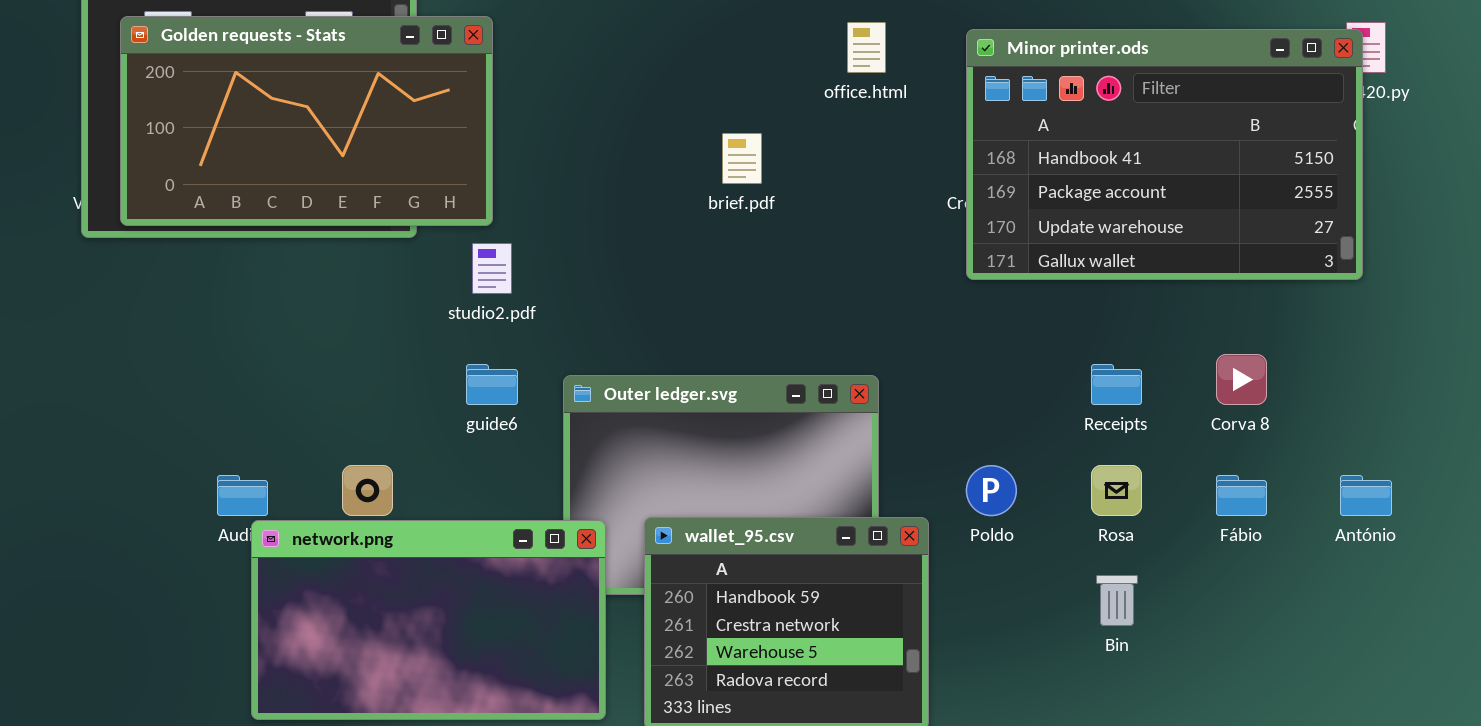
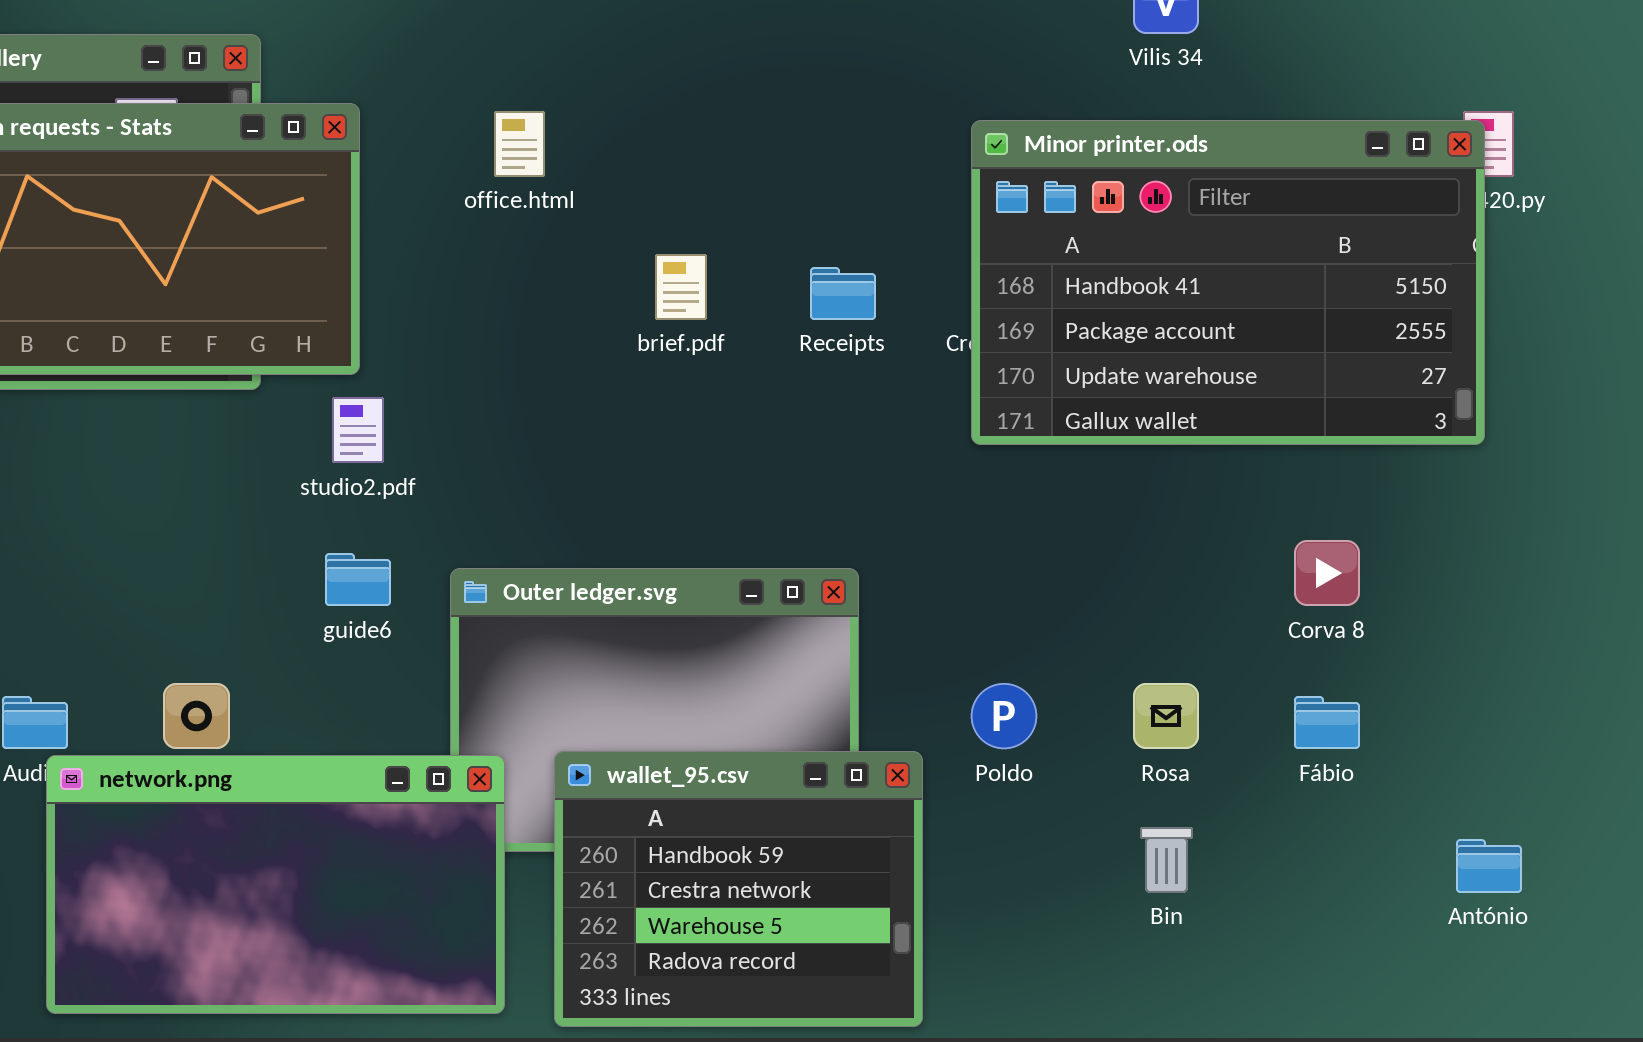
office.html: [847,22,886,73] -> [494,111,545,177], moved
Receipts: [1091,364,1142,405] -> [810,267,876,320], moved
António: [1340,475,1392,516] -> [1456,839,1522,893], moved

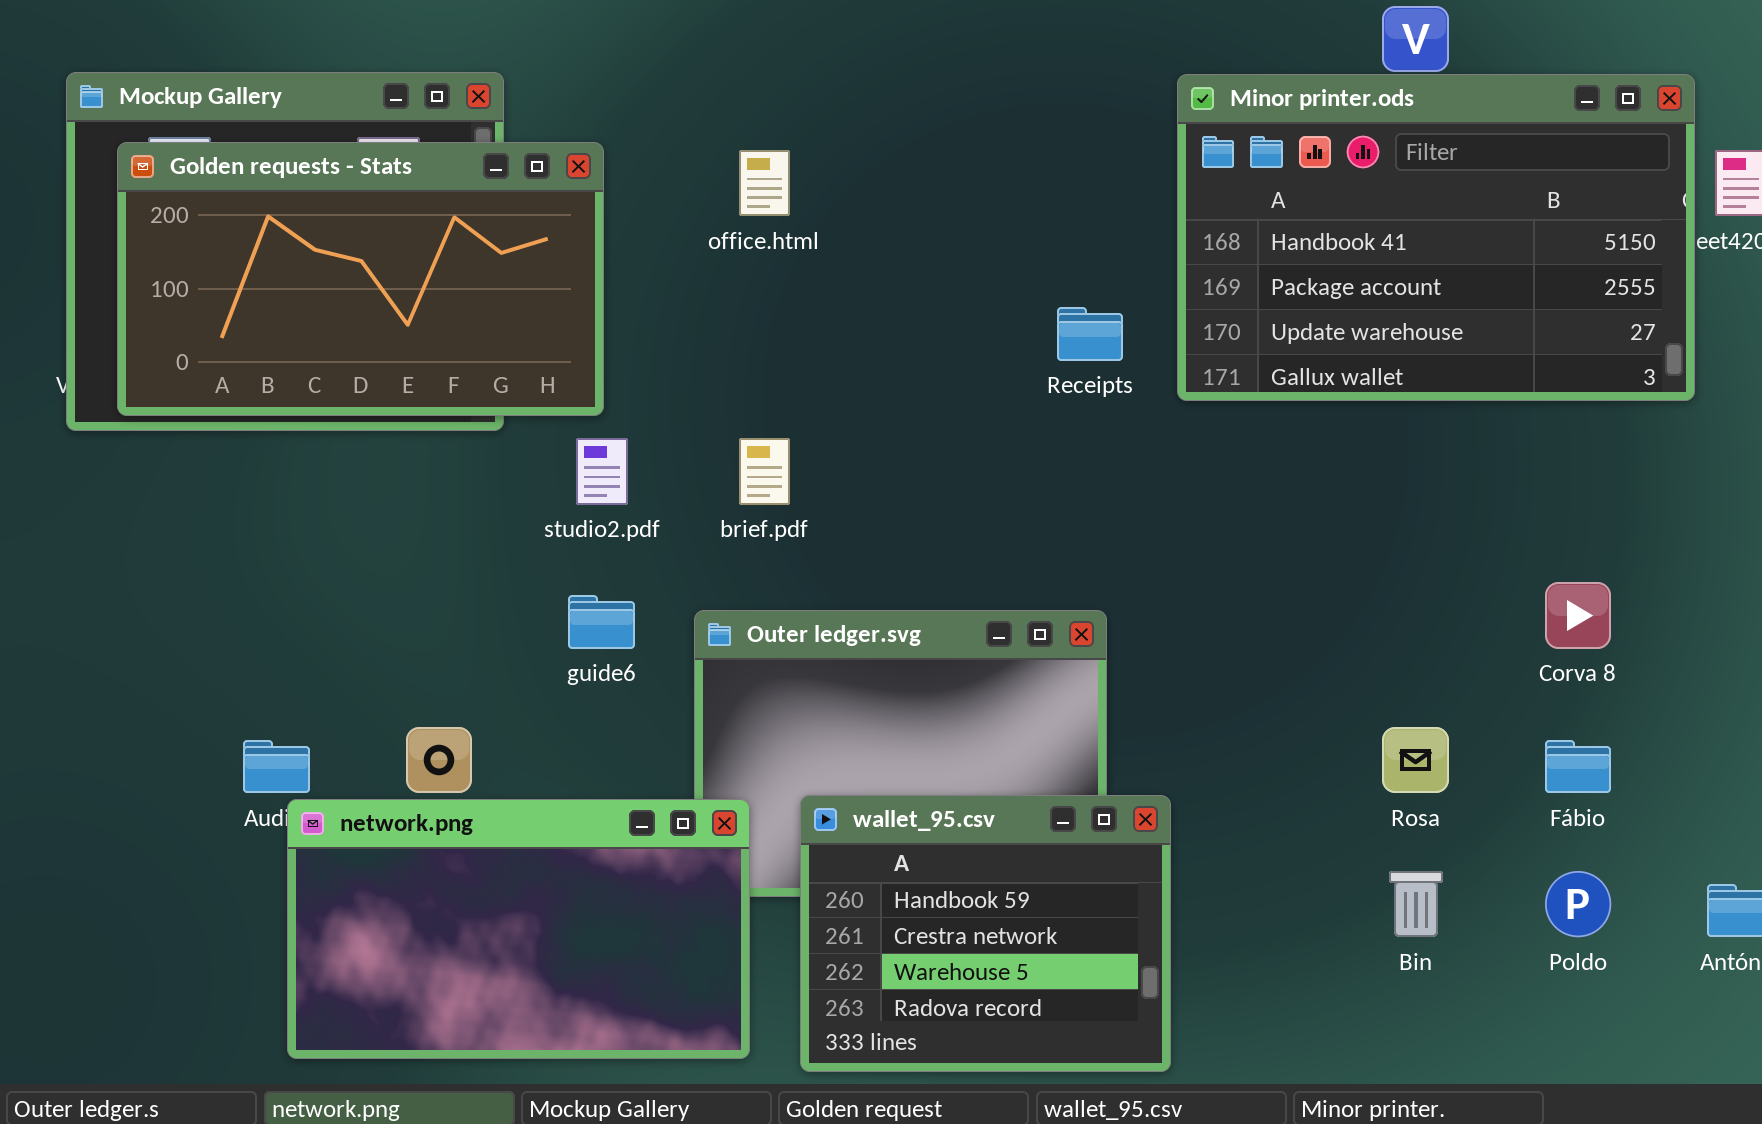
Minor printer.ods: [971,120,1485,445] -> [1177,74,1695,401], moved
brief.pdf: [655,254,707,320] -> [739,438,790,505], moved
Poldo: [971,683,1037,749] -> [1545,871,1611,937], moved

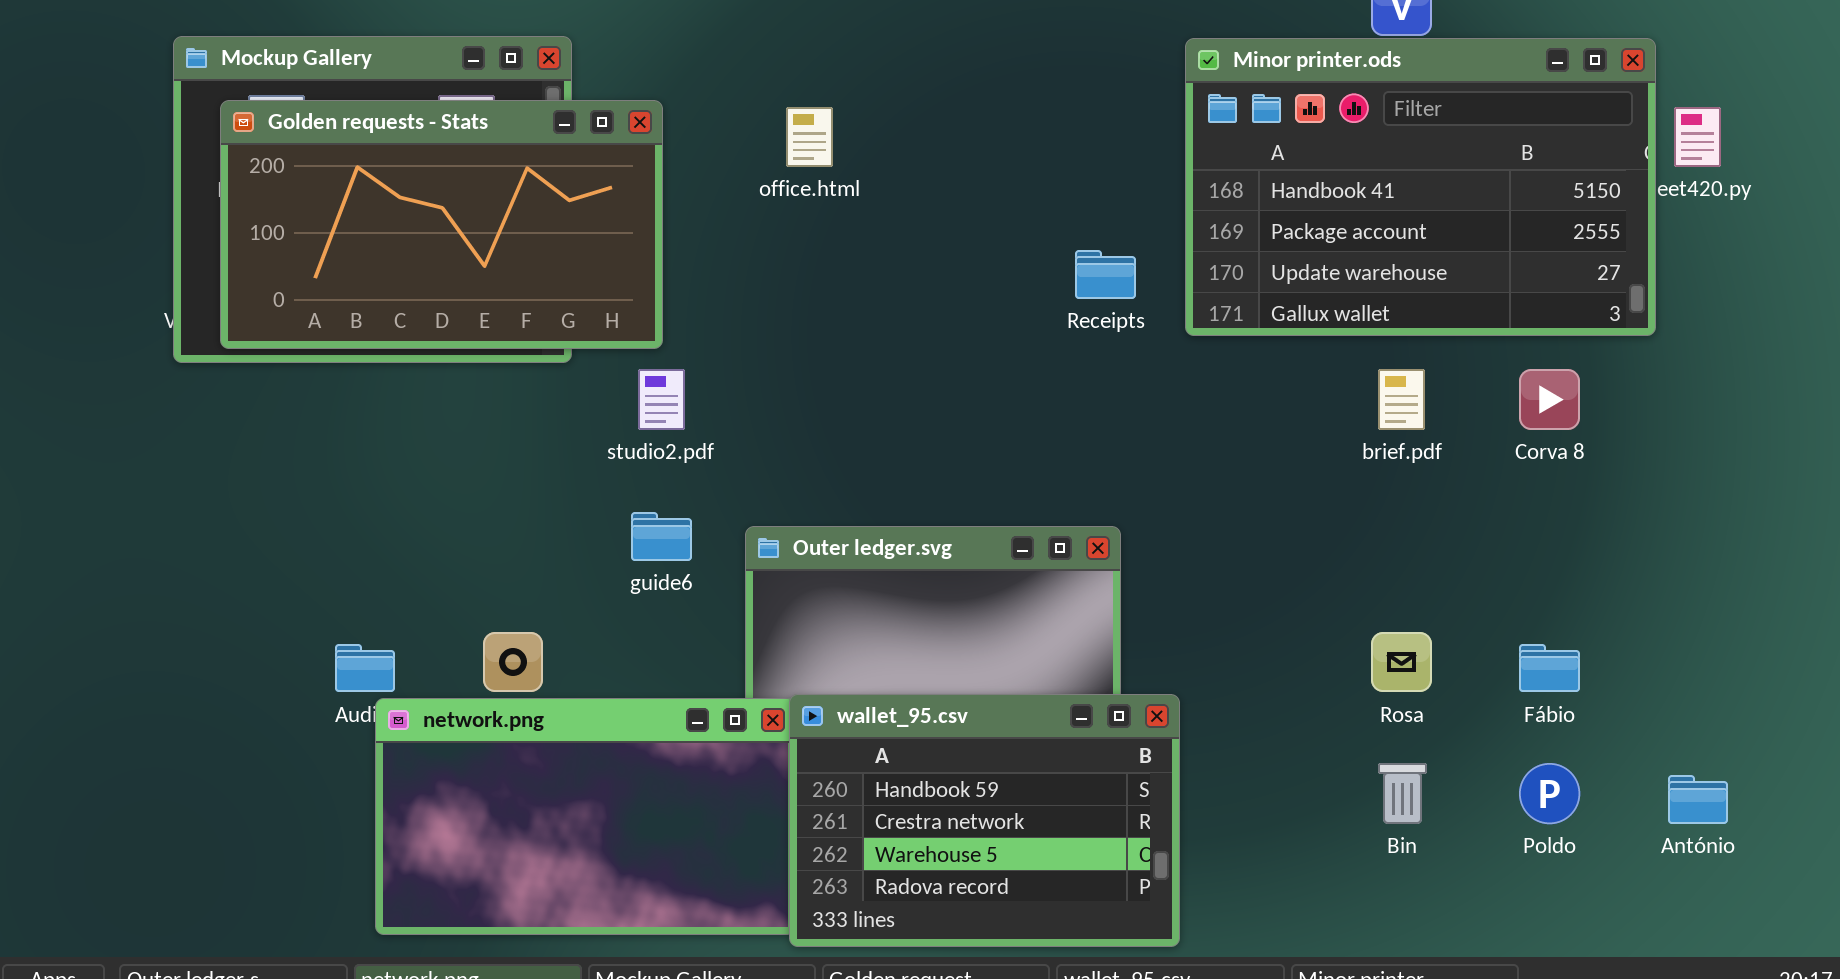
brief.pdf: [739,438,790,505] -> [1378,369,1425,430], moved
Corva 8: [1545,582,1611,649] -> [1519,369,1580,430], moved
wallet_95.csv: [800,795,1171,1072] -> [789,694,1180,947], resized

